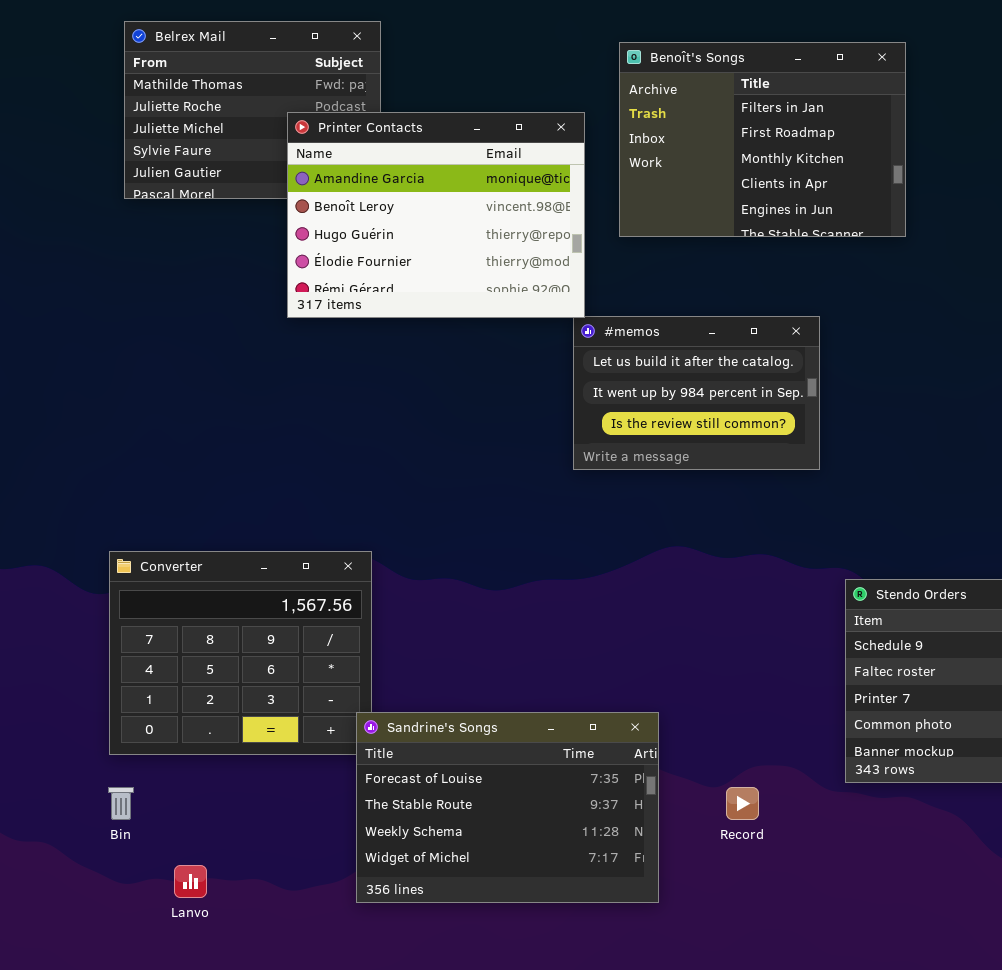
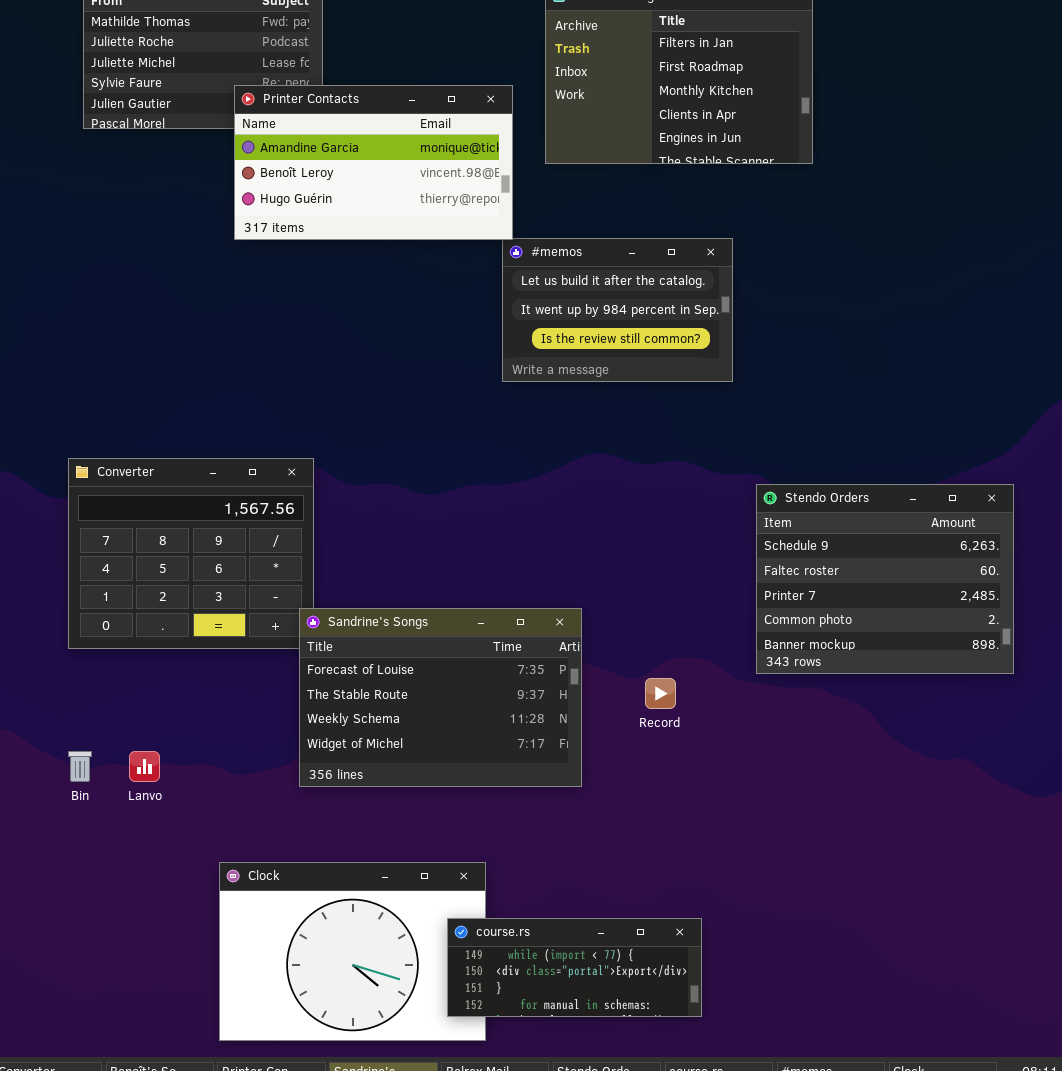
Printer Contacts: [287,112,585,318] -> [234,85,513,240], resized
Bin: [108,787,134,820] -> [68,751,92,782], moved

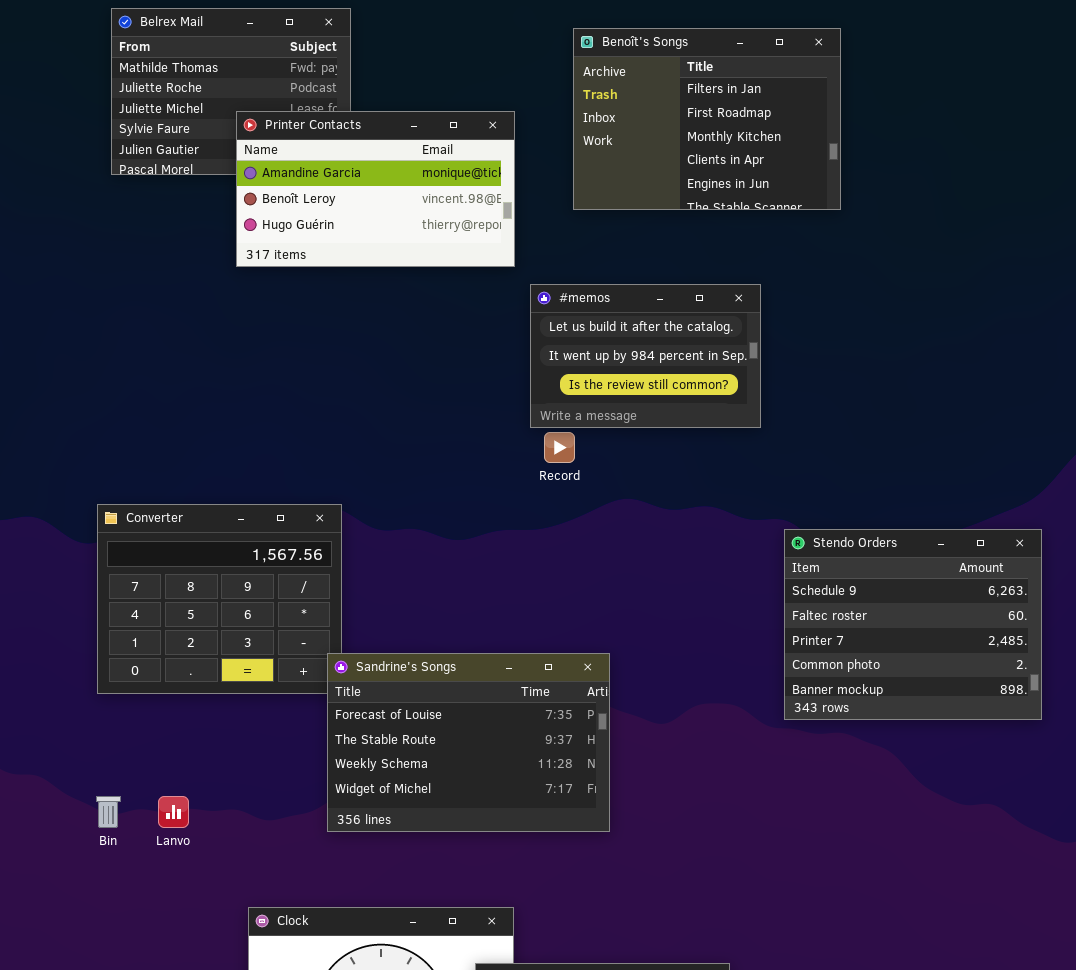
Printer Contacts: [234,85,513,240] -> [236,111,515,267], moved
Record: [645,678,676,709] -> [544,432,575,463], moved

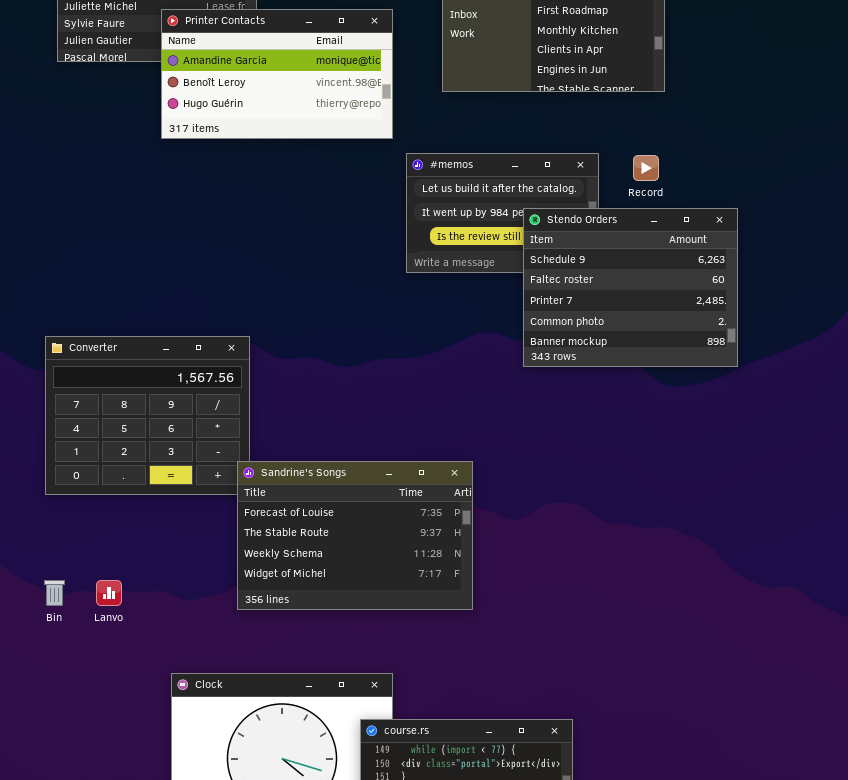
Record: [544,432,575,463] -> [633,155,659,181], moved
Stendo Orders: [784,529,1042,720] -> [523,208,738,367], moved

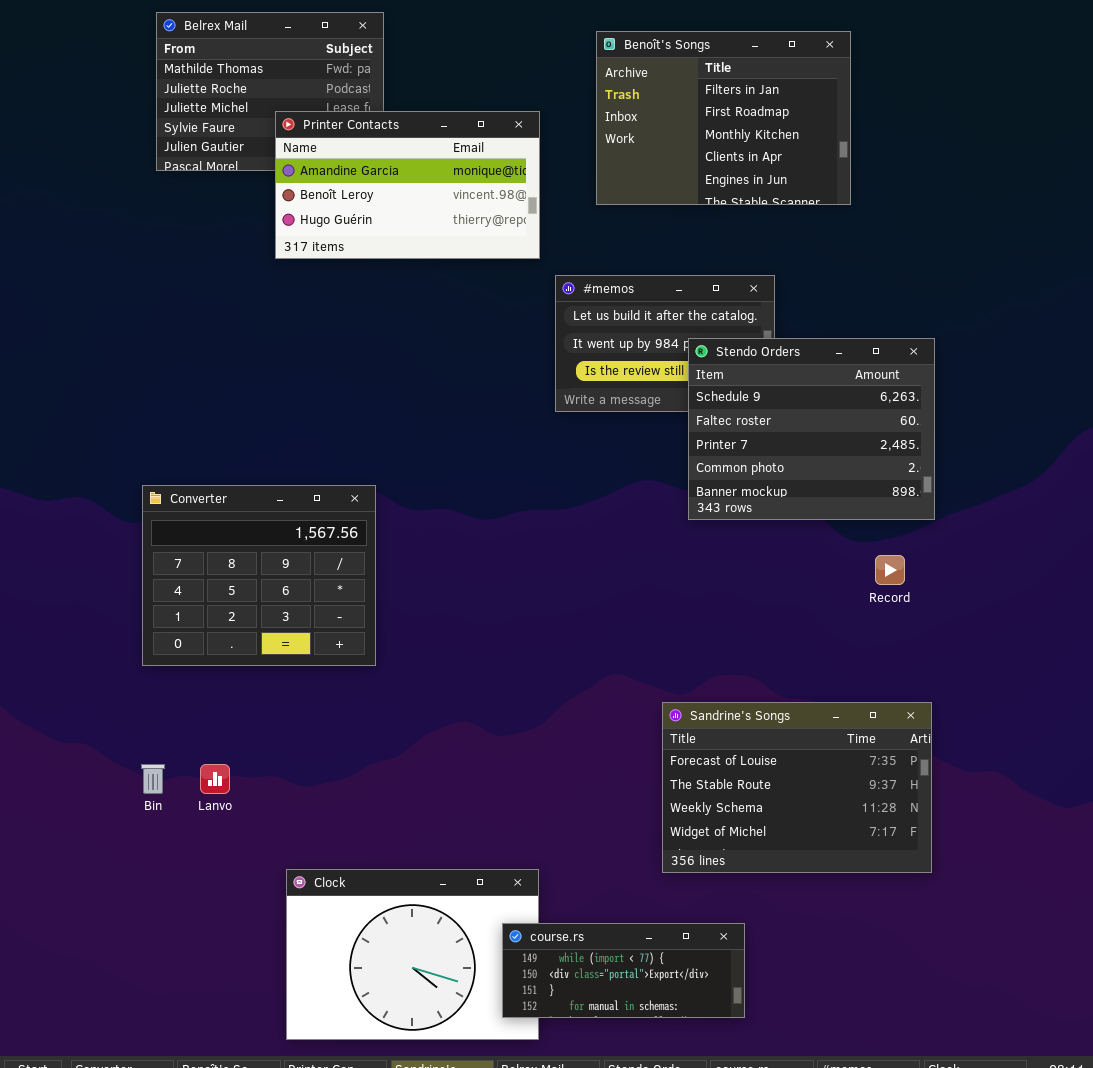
Record: [633,155,659,181] -> [875,555,905,585], moved
Sandrine's Songs: [237,461,473,610] -> [662,702,932,873], moved

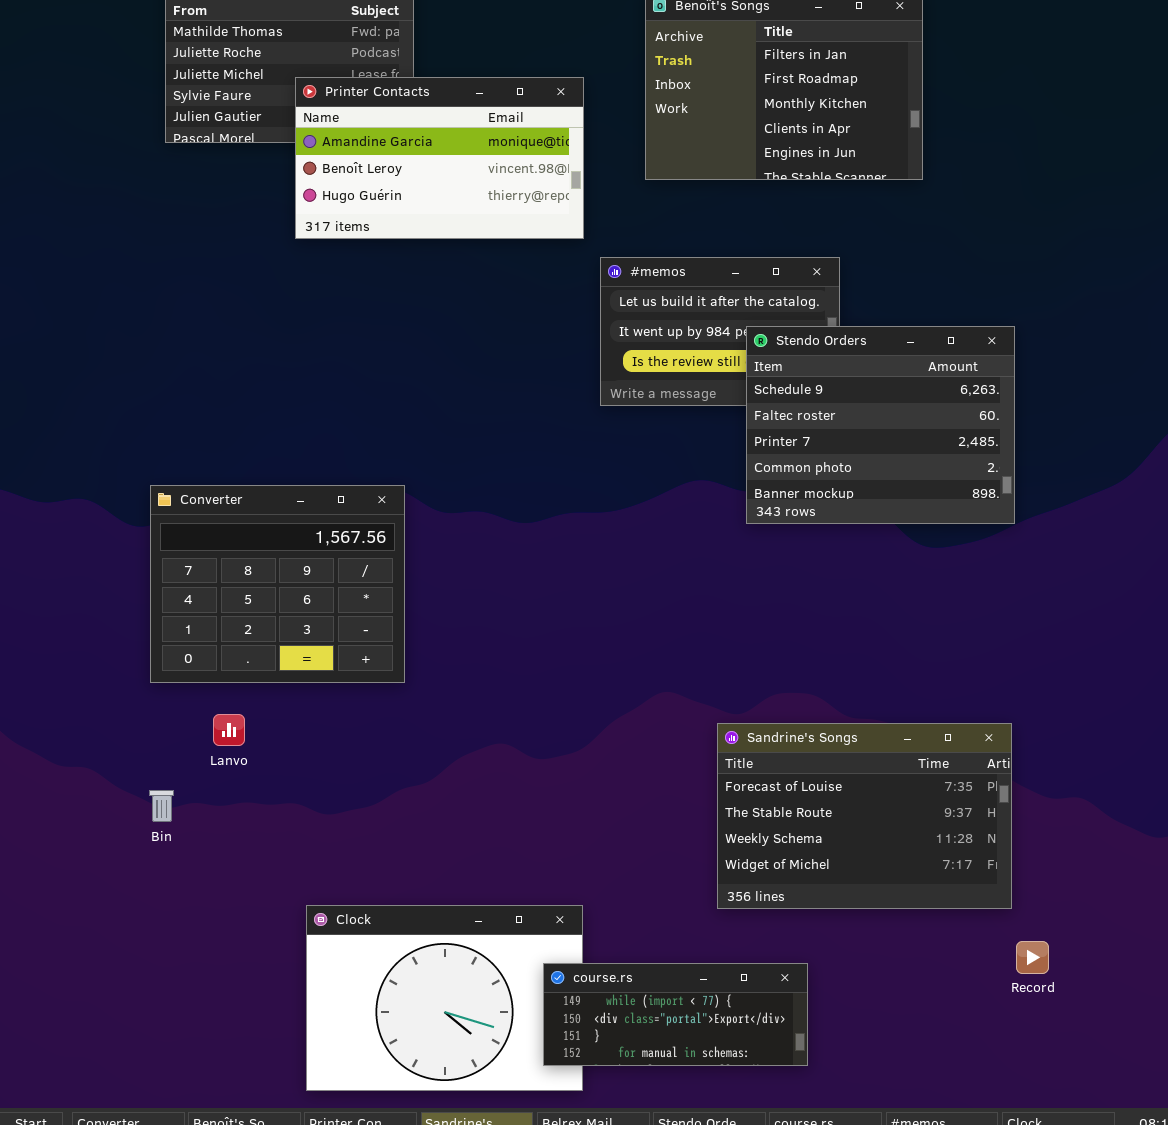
Record: [875,555,905,585] -> [1016,941,1049,974], moved
Lanvo: [200,764,230,794] -> [213,714,245,746], moved

